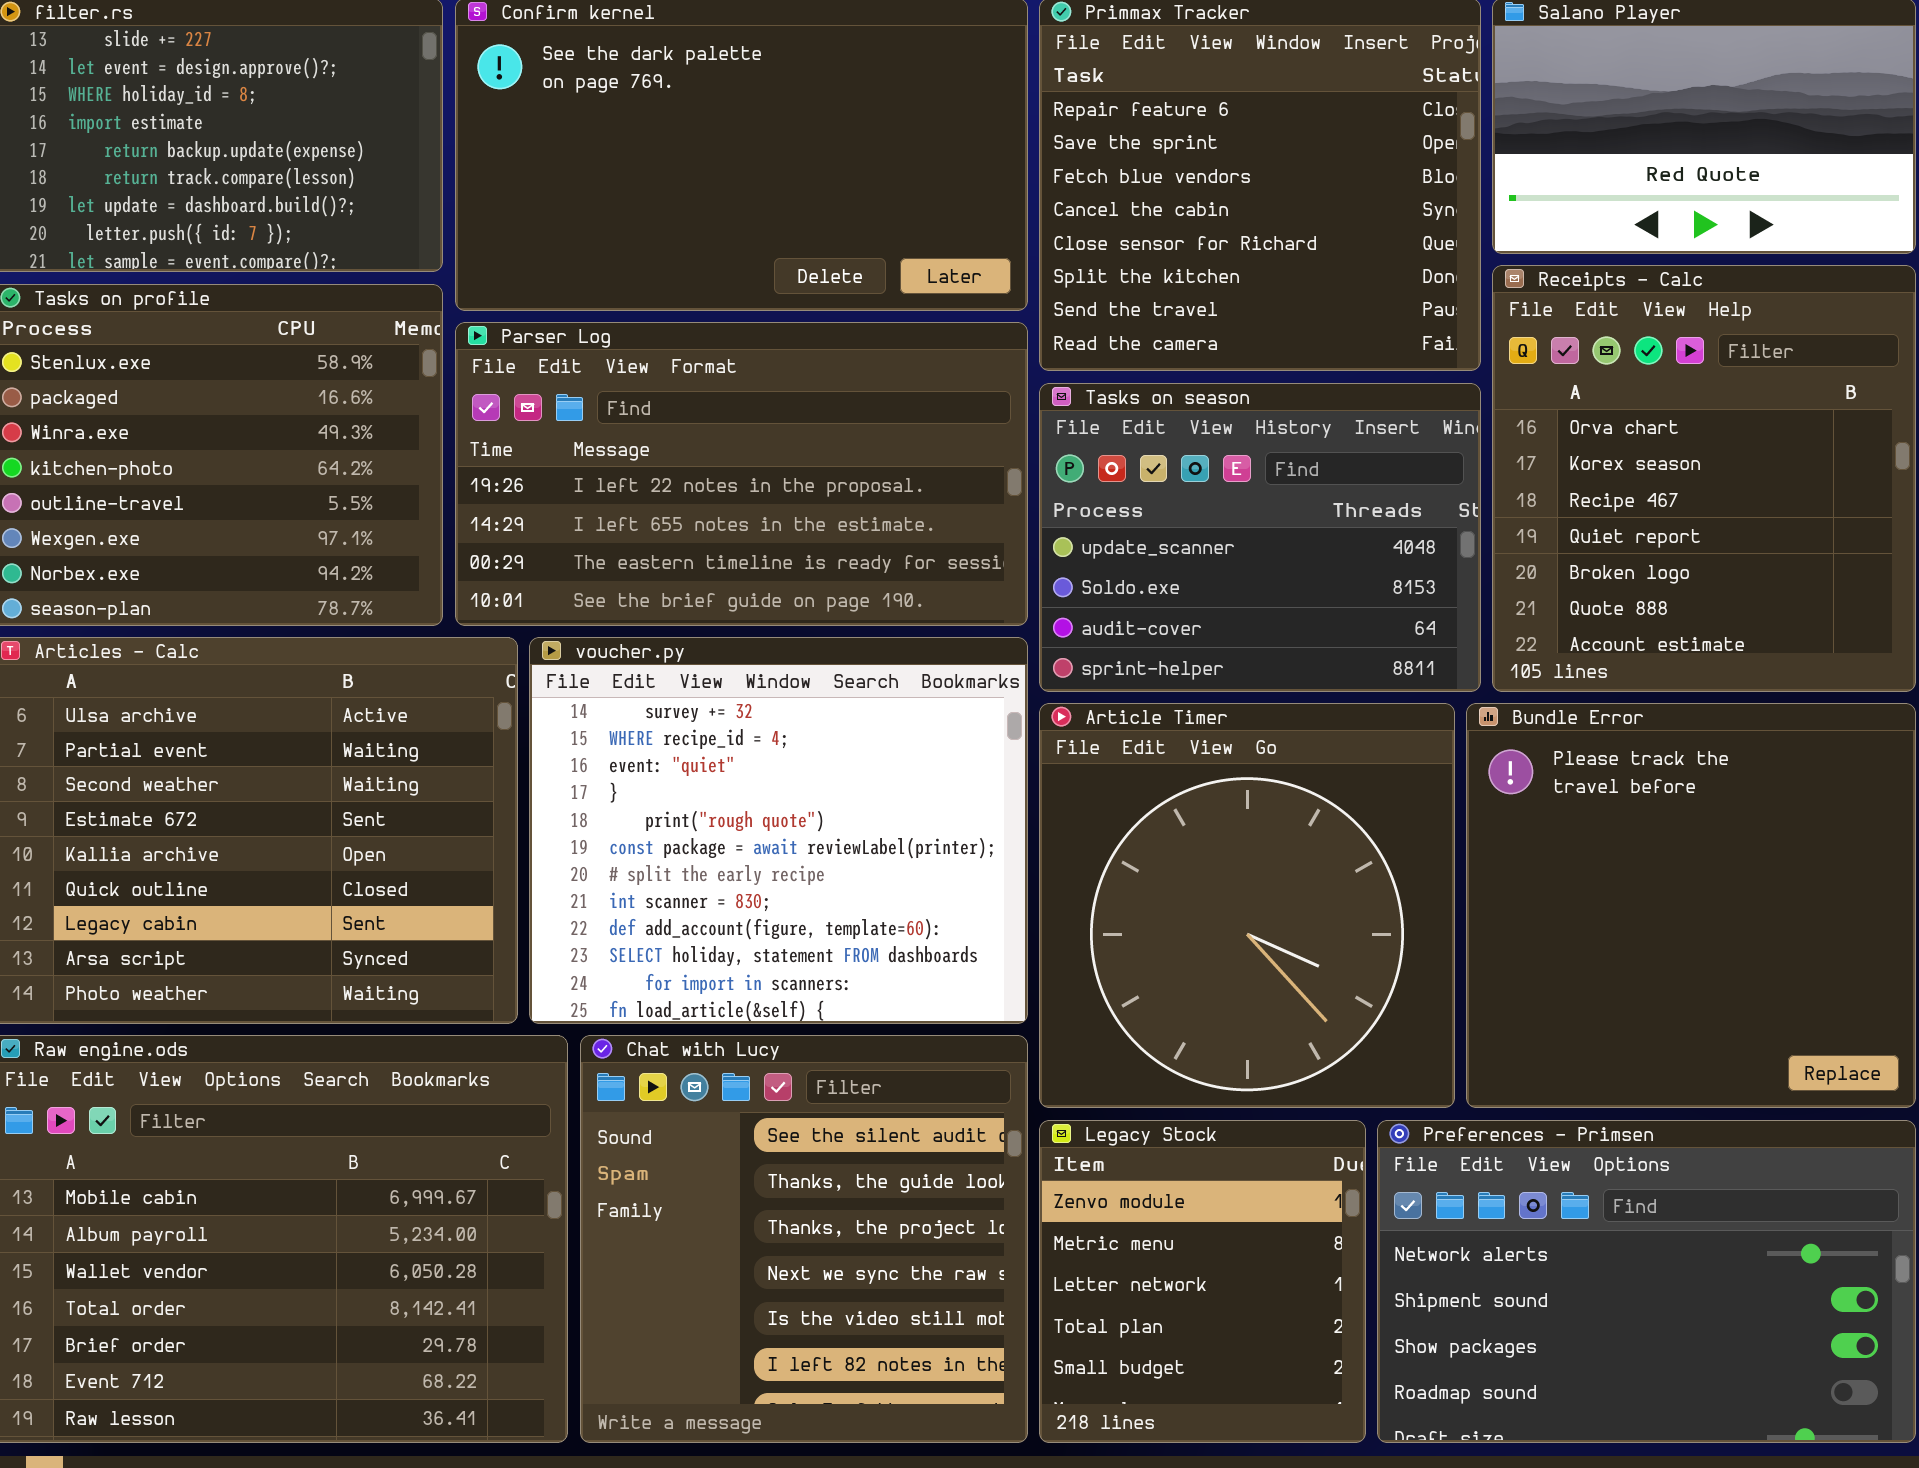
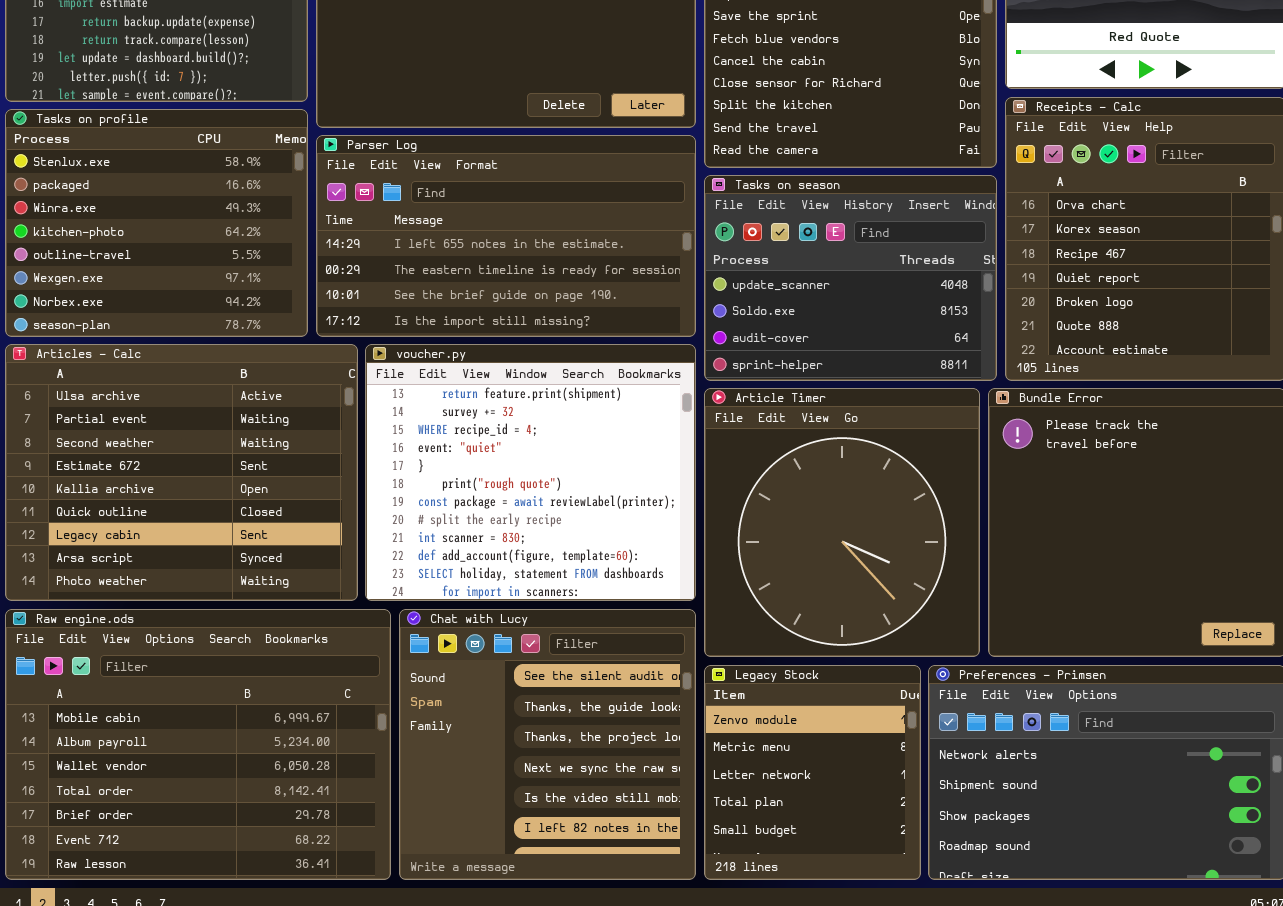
Parser Log: [455,322,1028,626] -> [316,135,696,337], scrolled down 1 row
voucher.py: [529,637,1028,1024] -> [365,344,696,601], scrolled up 1 row

